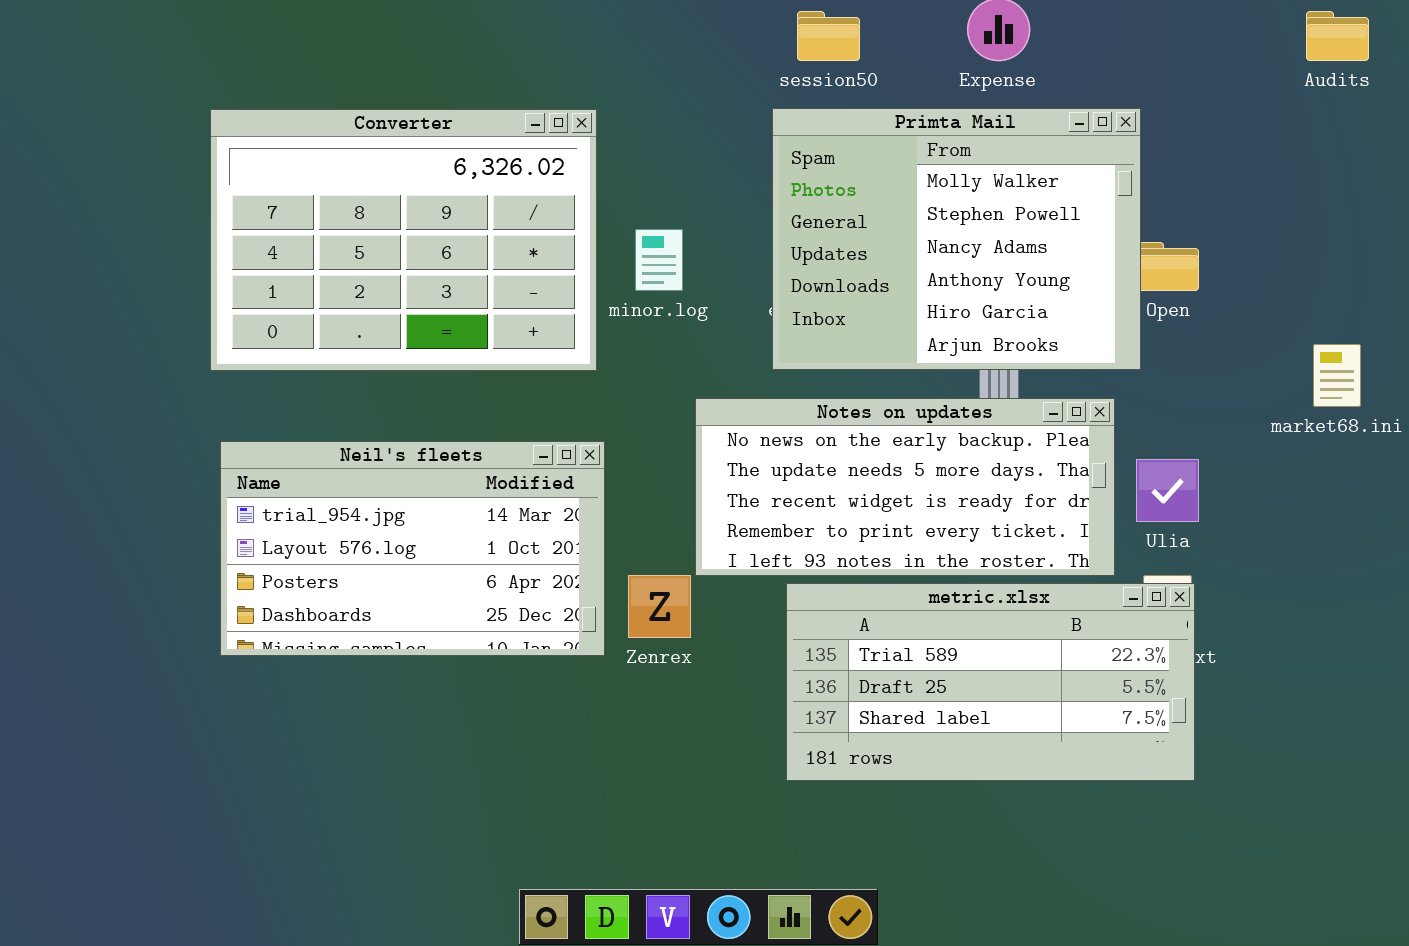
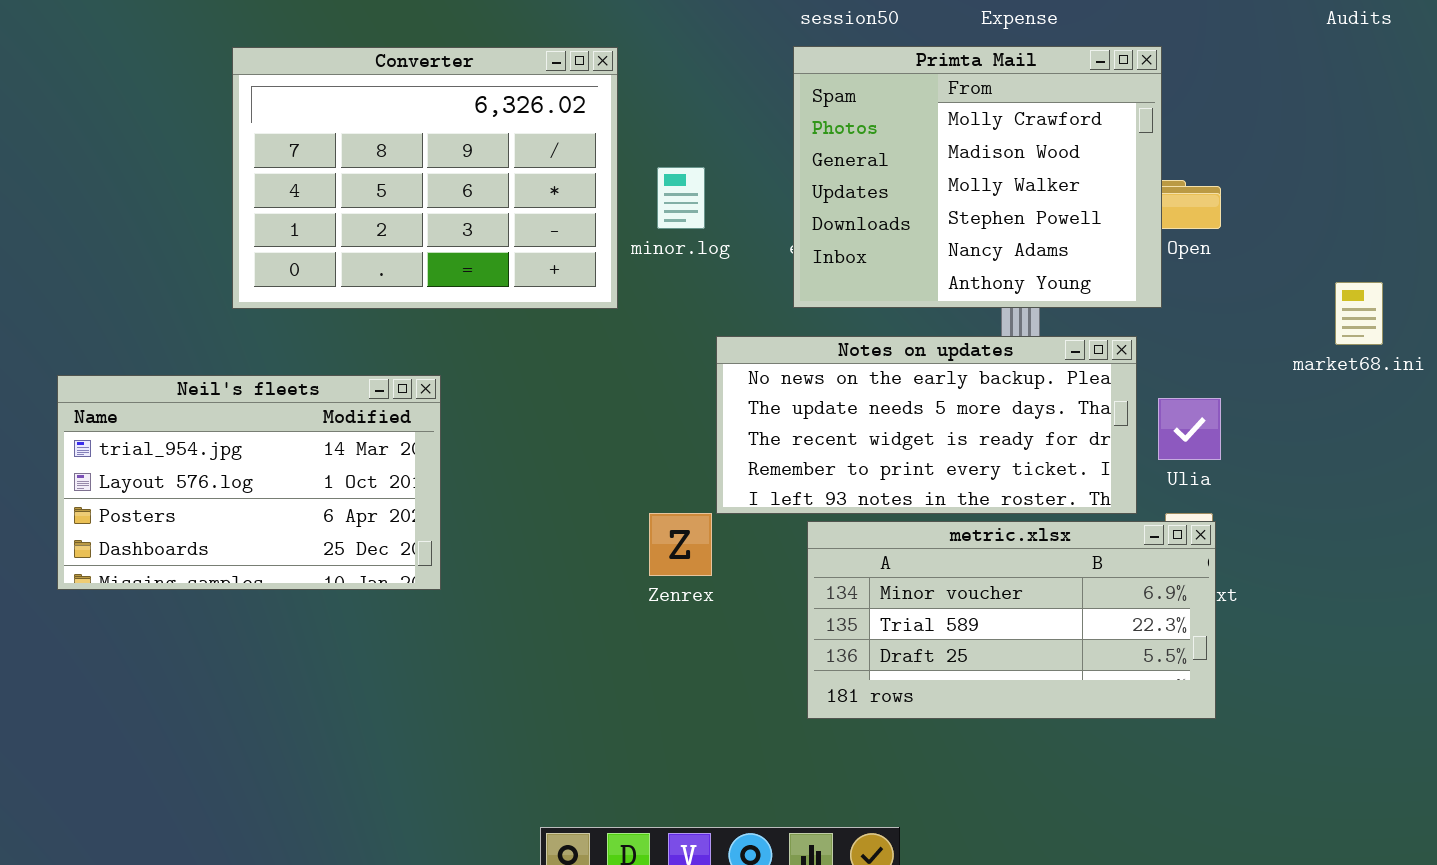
Primta Mail: [772,108,1141,370] -> [793,46,1162,308], scrolled up 2 rows
Neil's fleets: [220,441,605,656] -> [57,375,441,590], moved
metric.xlsx: [786,583,1195,781] -> [807,521,1216,719], scrolled up 1 row

